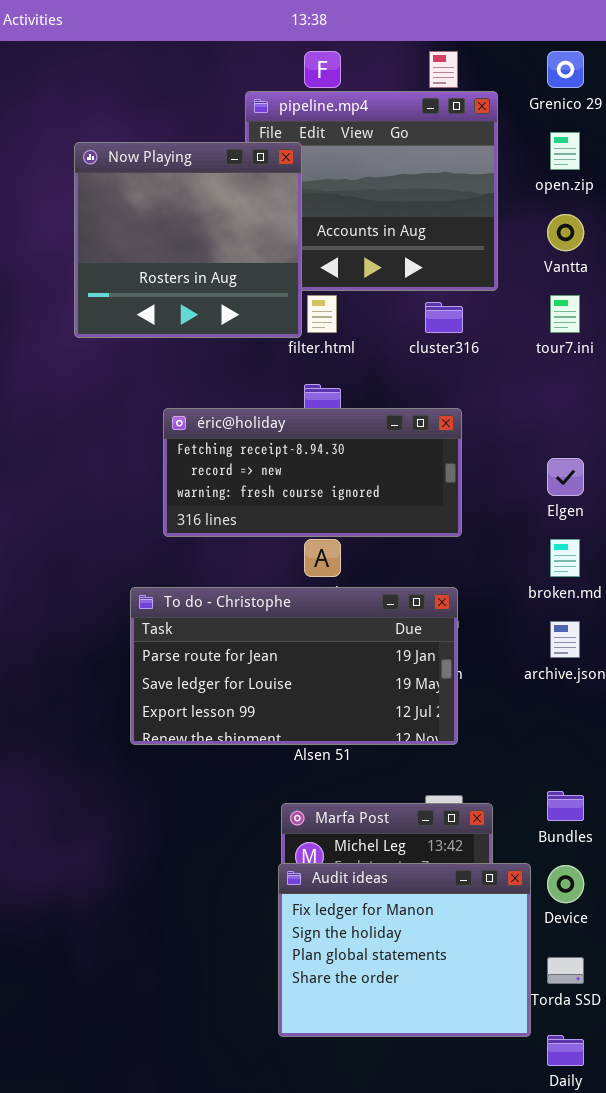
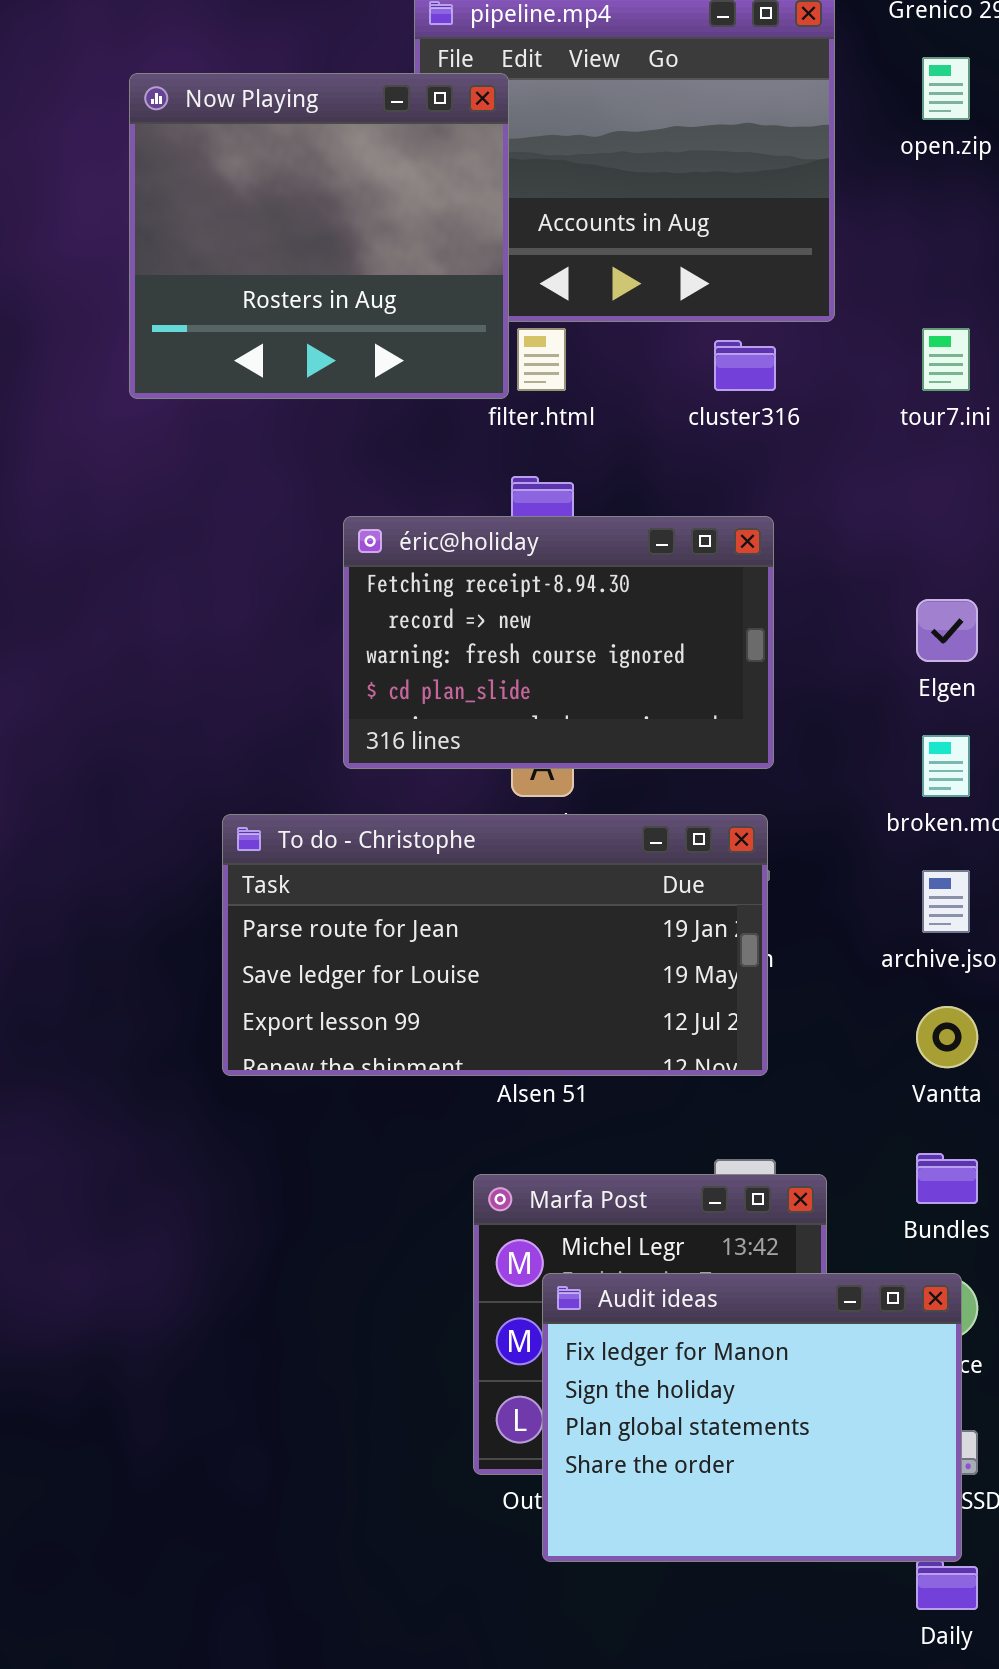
Vantta: [547,214,584,251] -> [916,1006,978,1068], moved
éric@holiday: [163,408,462,537] -> [343,516,774,769], resized
Audit ideas: [278,863,531,1037] -> [542,1273,962,1562], moved

